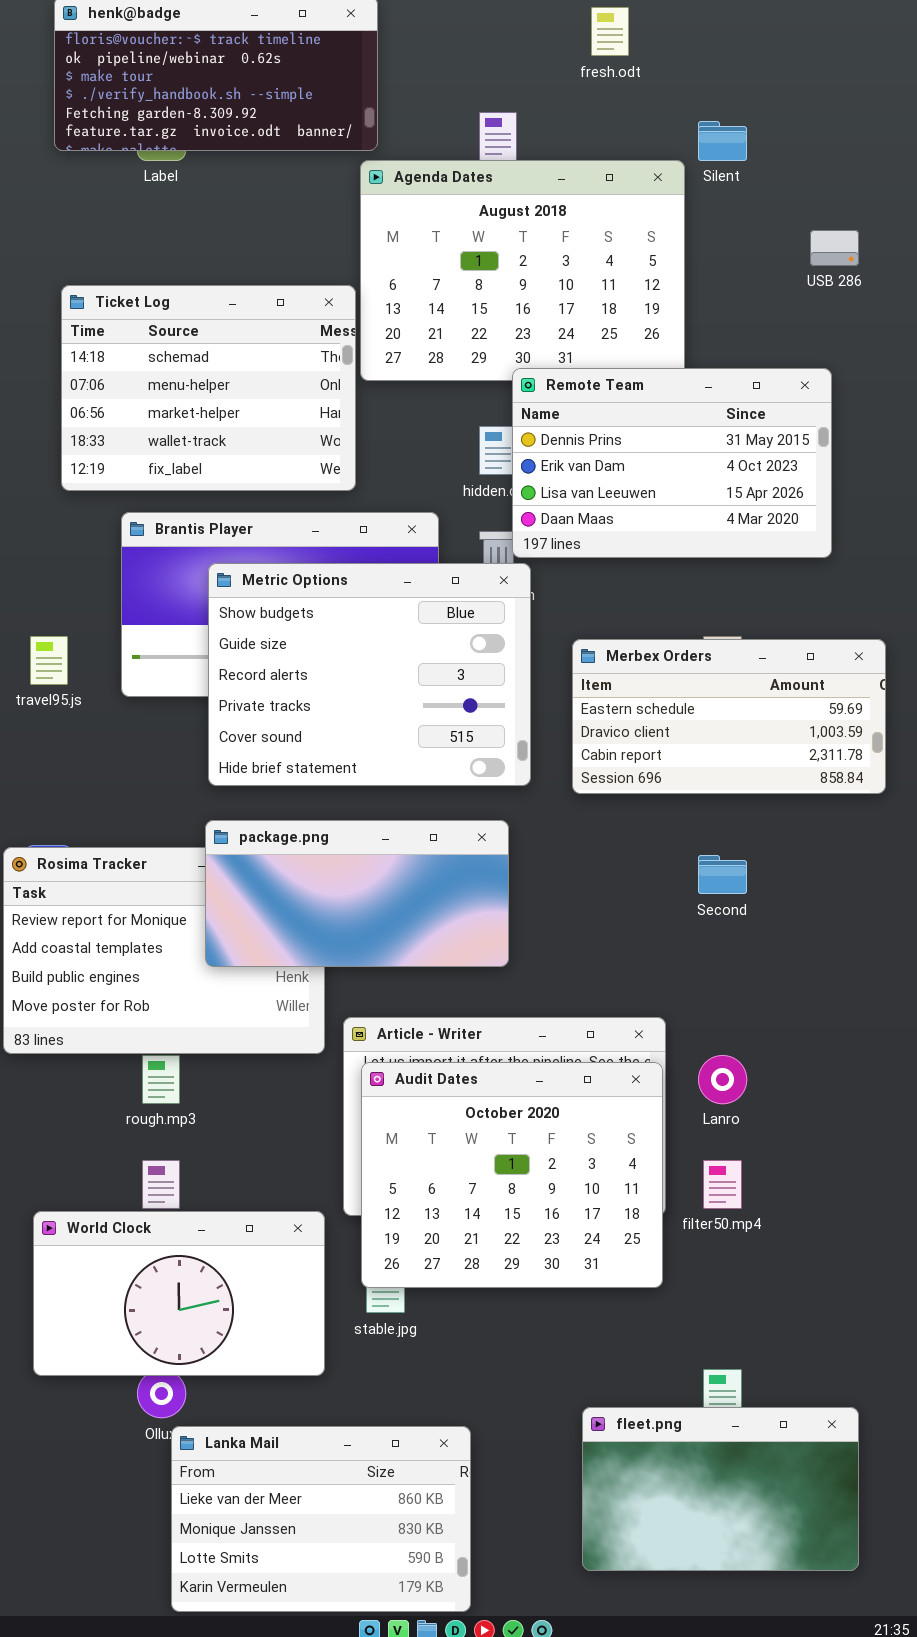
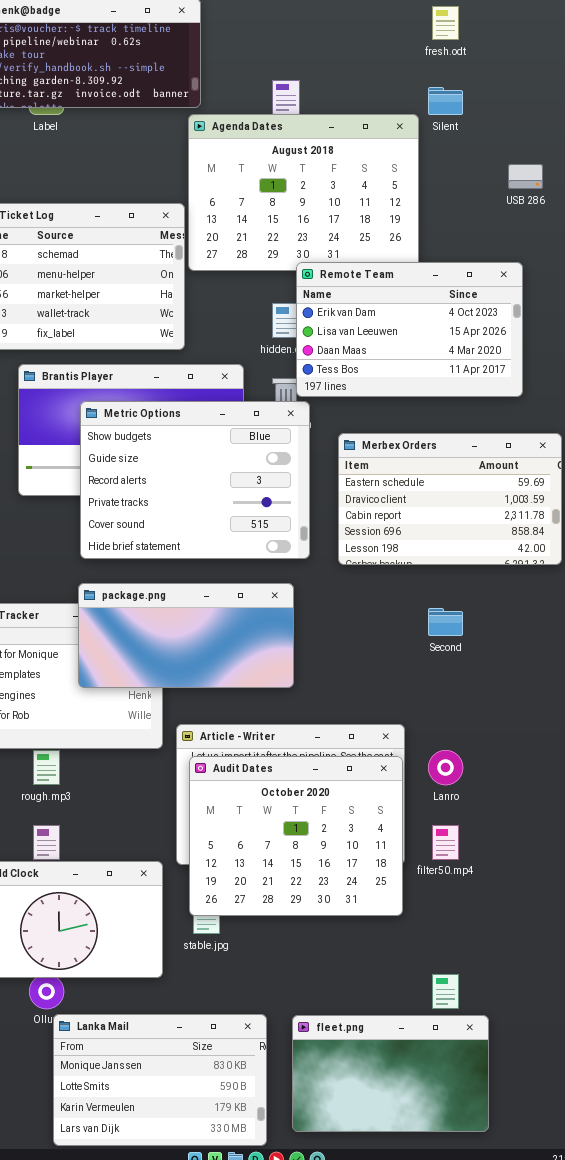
fresh.odt: [591,7,629,56] -> [432,6,459,40], moved
Remote Team: [512,368,832,558] -> [296,262,523,397], scrolled down 1 row
Merbex Orders: [572,639,886,794] -> [338,433,562,565], resized
fleet.png: [582,1407,859,1571] -> [292,1015,489,1132], moved
Lanka Mail: [171,1426,471,1612] -> [53,1014,267,1146], scrolled down 1 row

